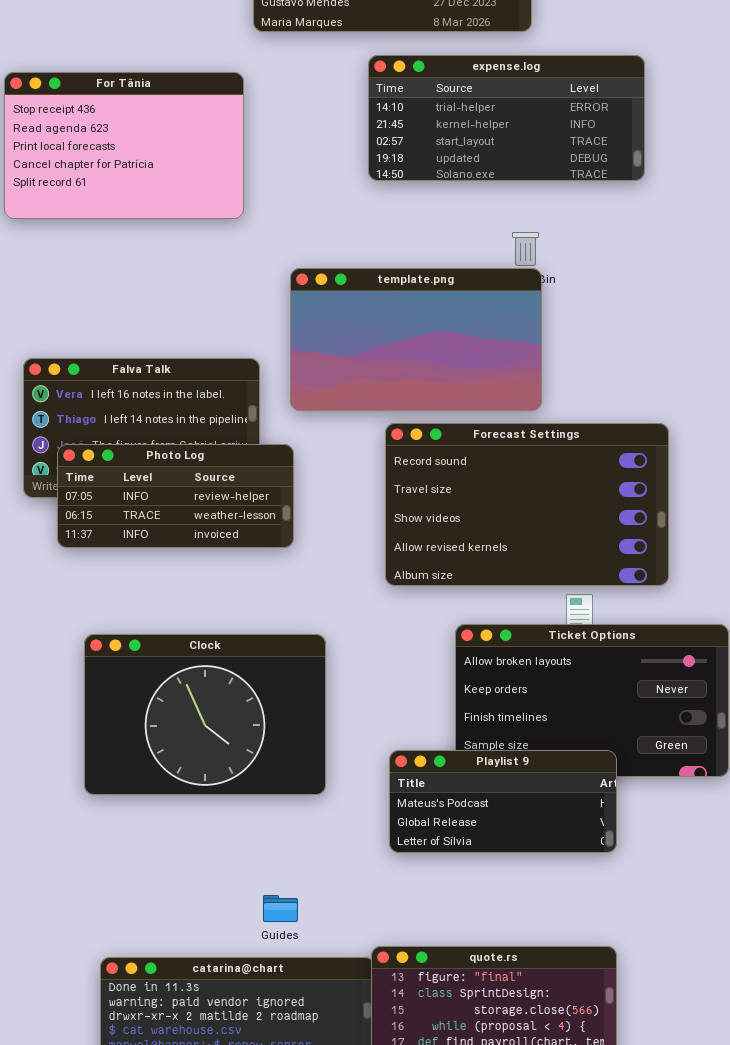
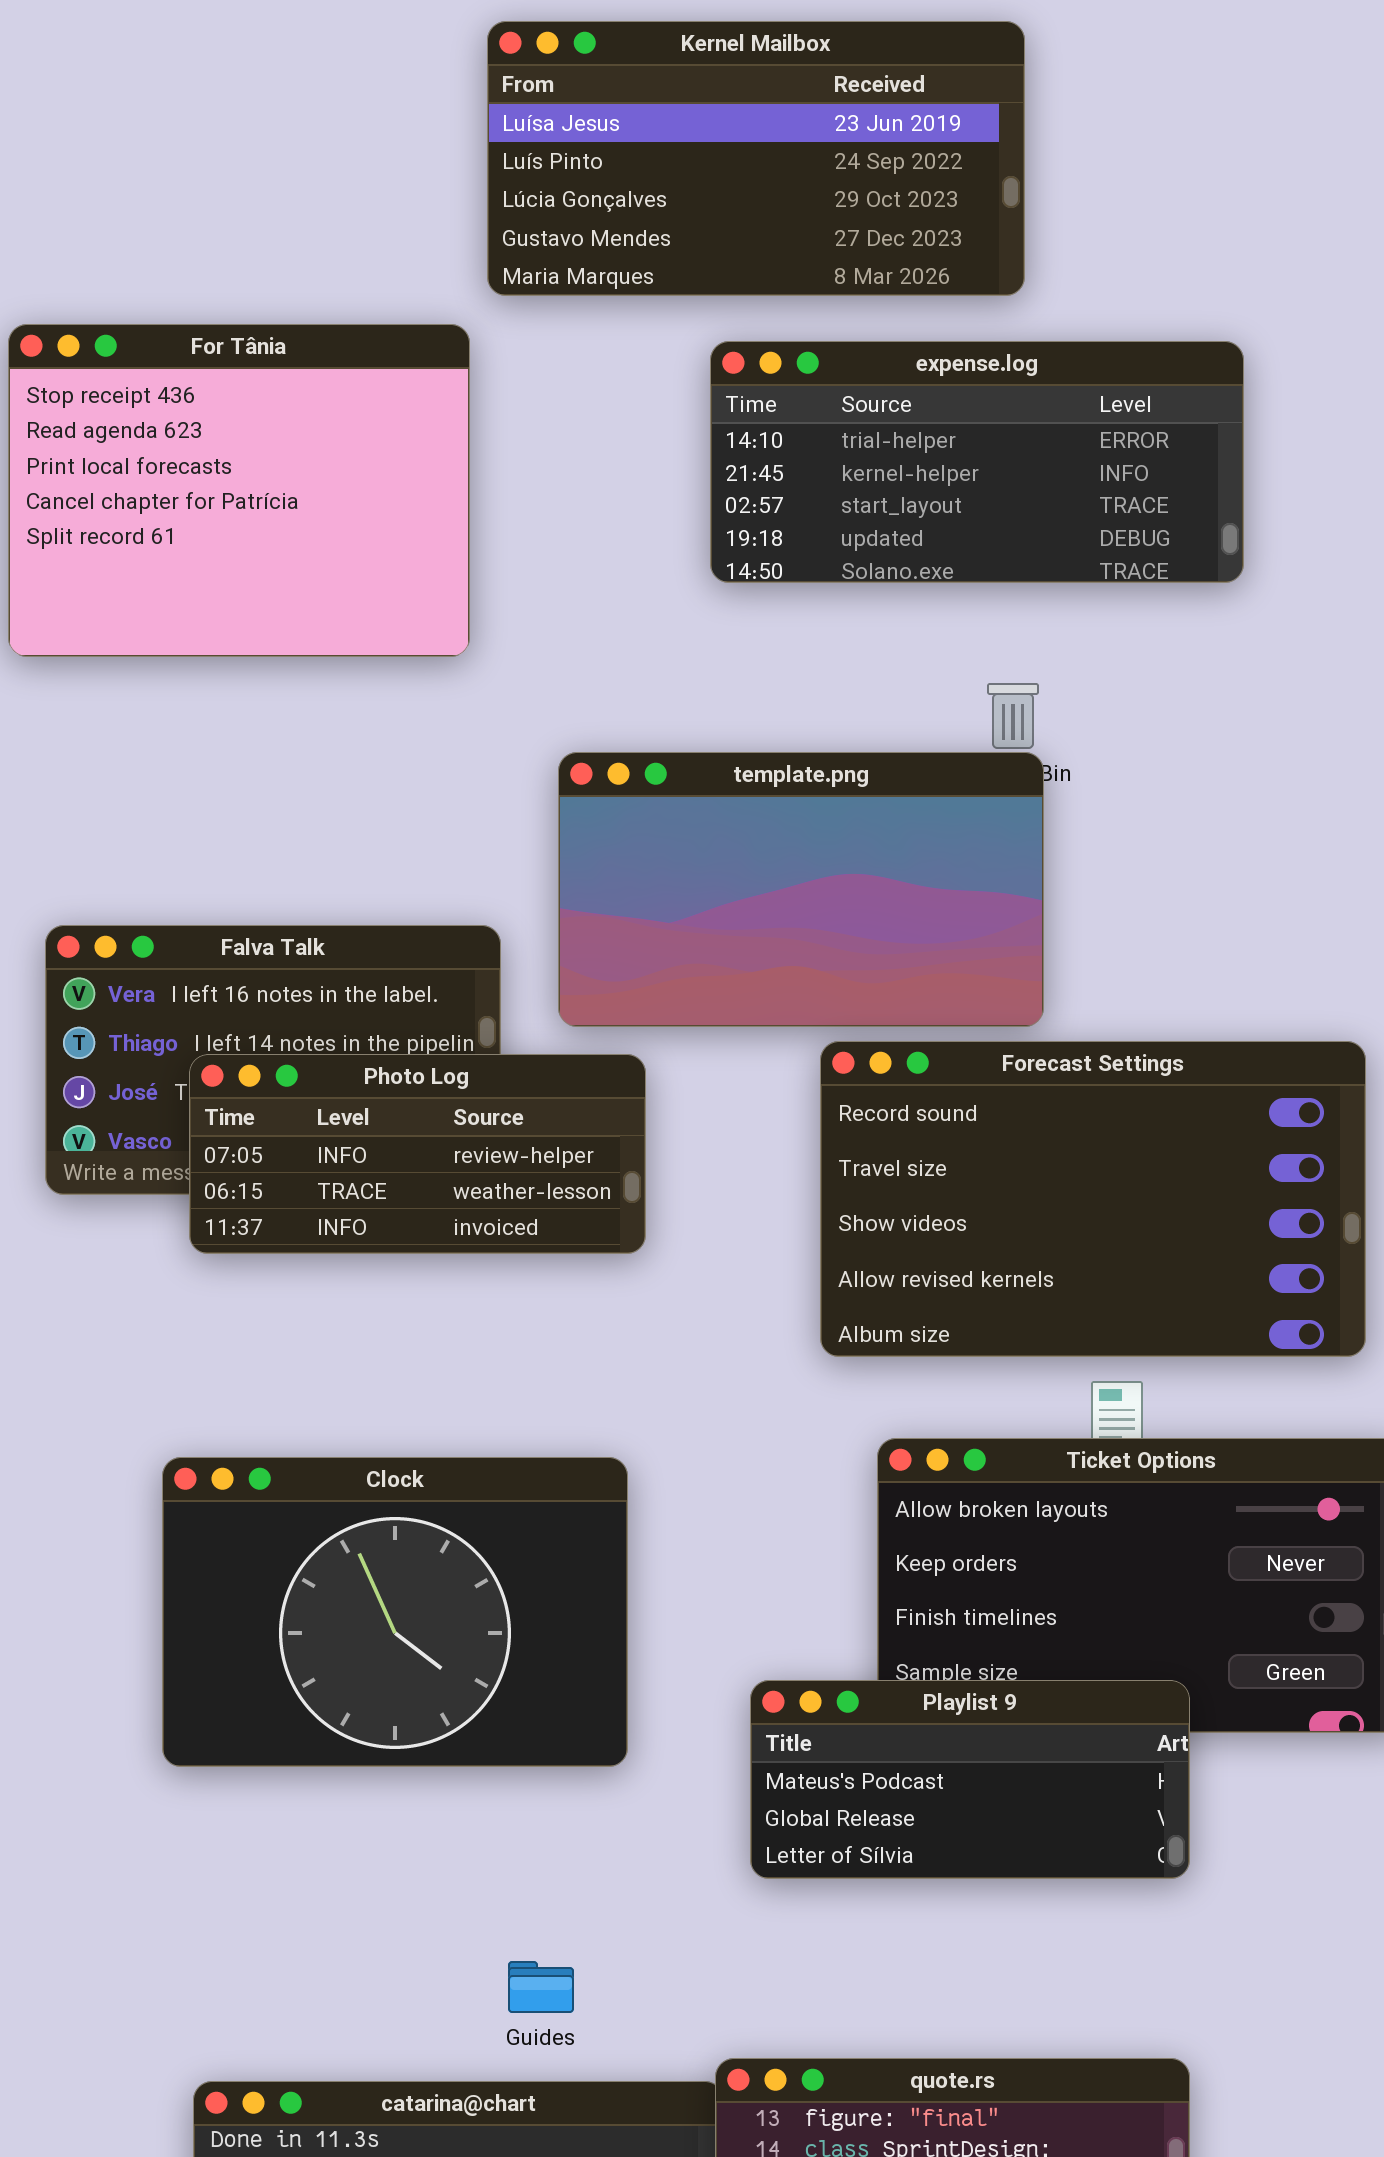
For Tânia: [4,72,244,219] -> [8,324,470,657], resized
Forecast Settings: [385,423,669,586] -> [820,1041,1366,1357], moved
Photo Log: [57,444,294,548] -> [189,1054,646,1254], moved

